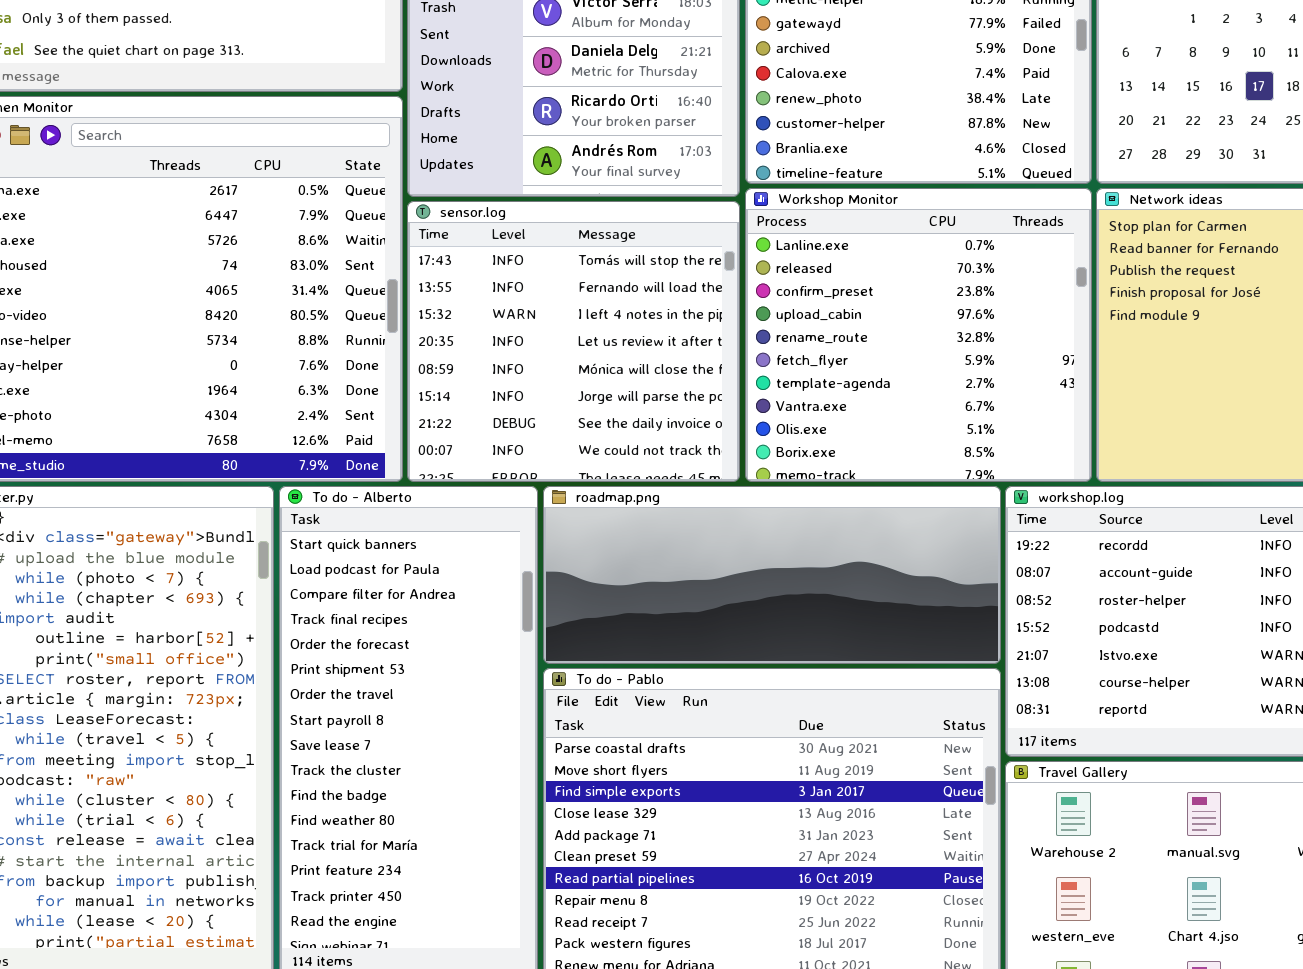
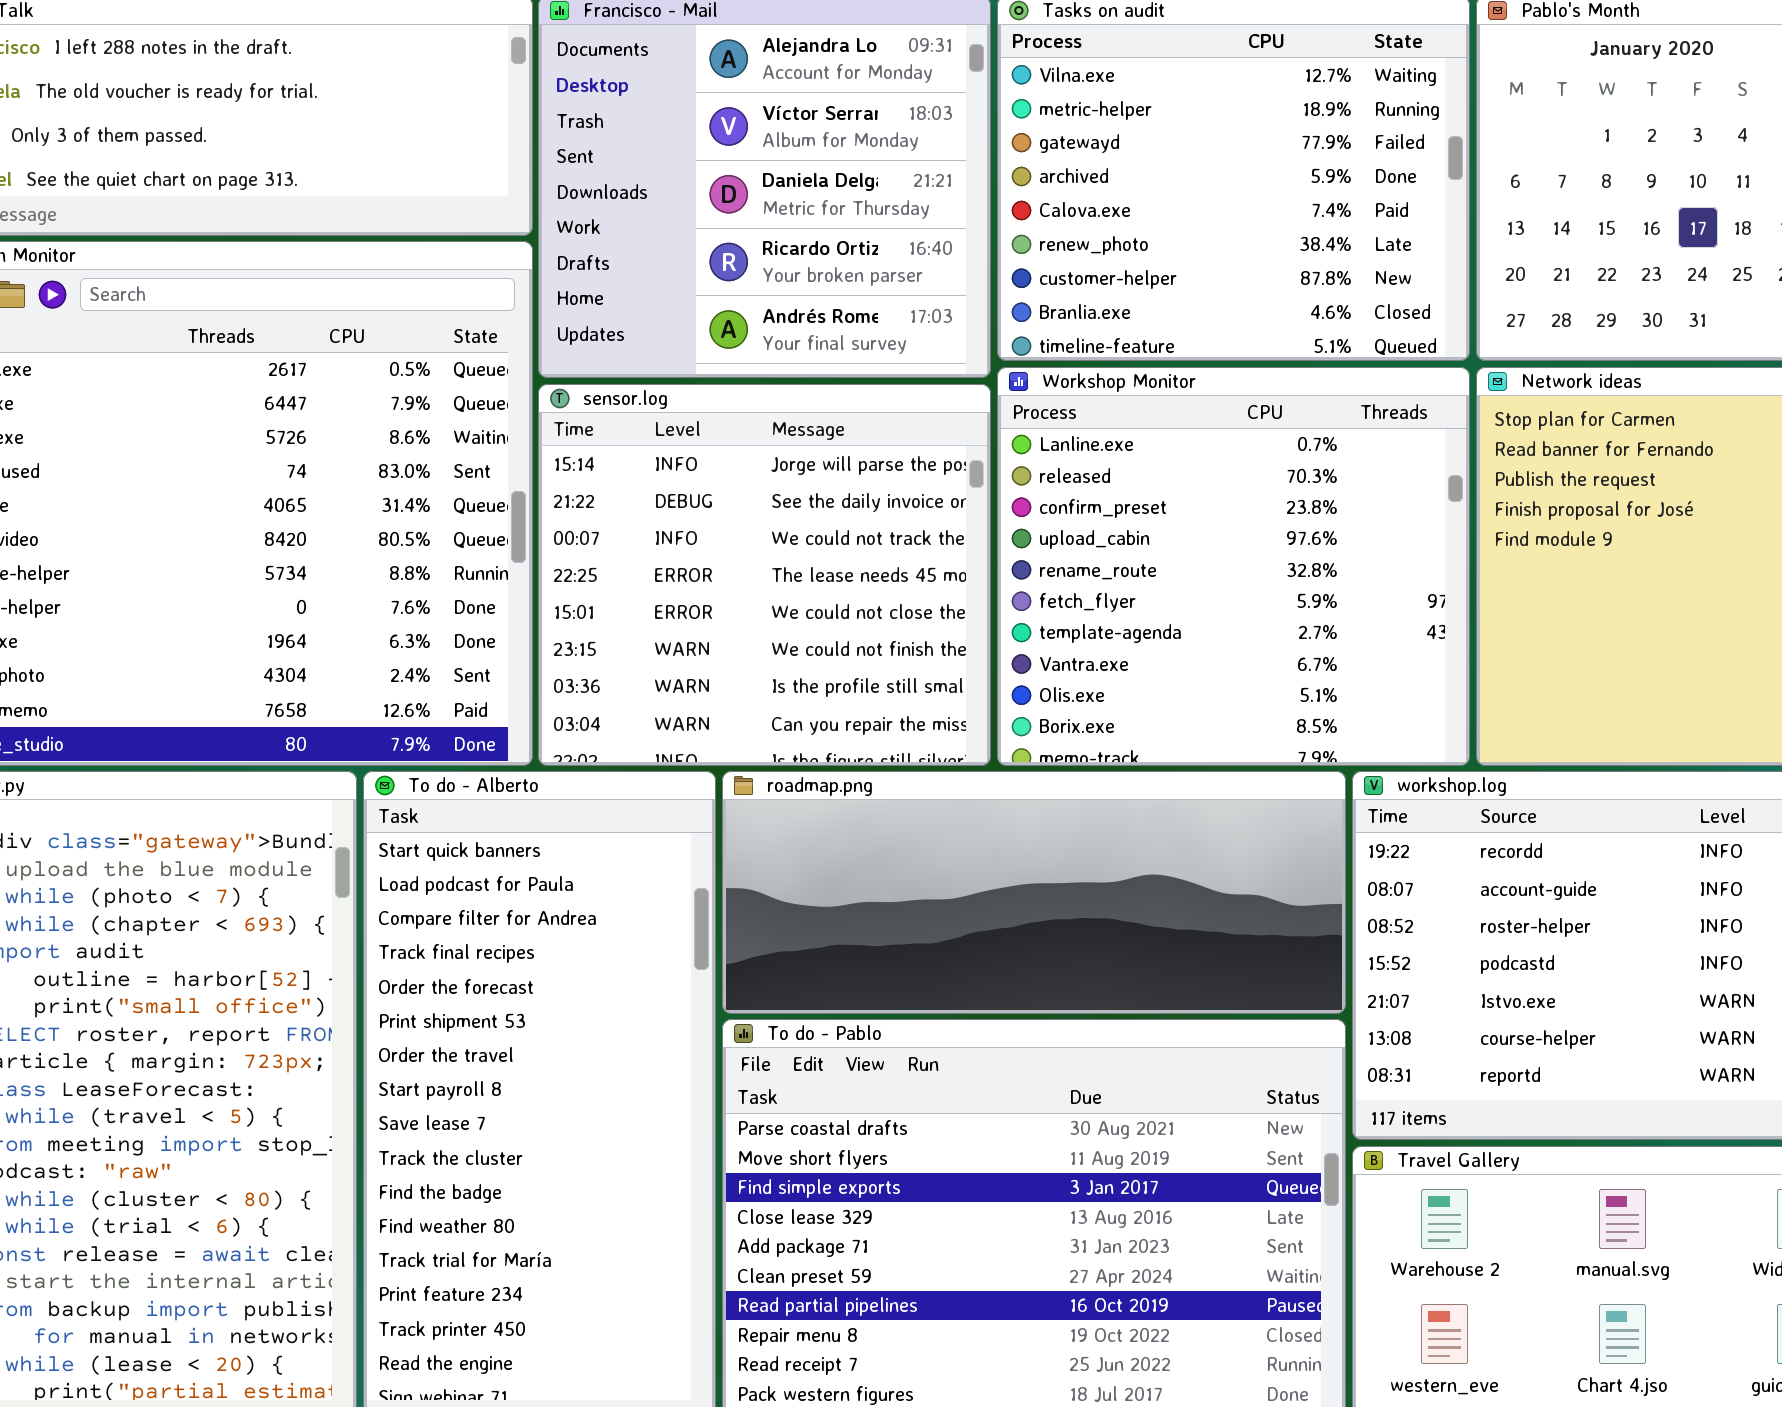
sensor.log: [407,201,740,482] -> [538,384,991,766], scrolled down 5 rows

